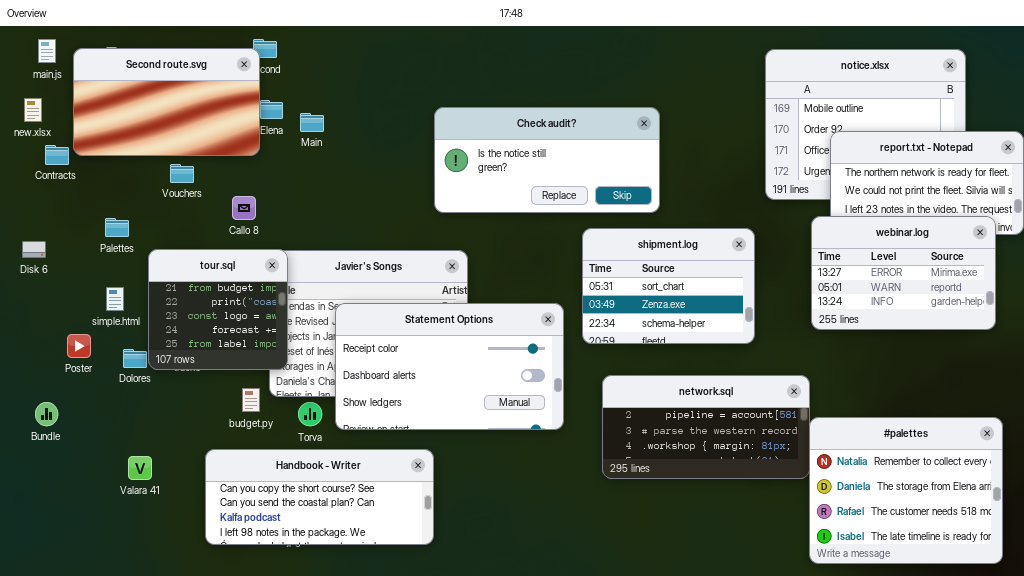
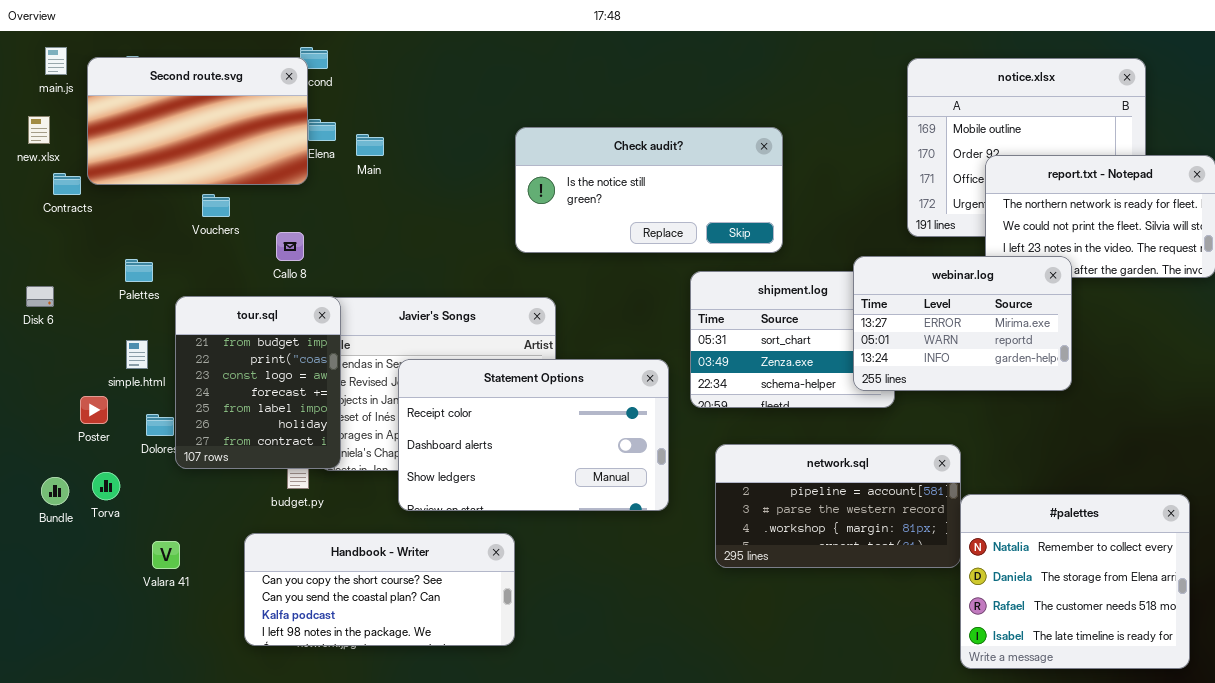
webinar.log: [811,216,996,330] -> [853,256,1072,391], moved
tour.sql: [148,249,288,370] -> [175,296,341,469], resized
Torva: [298,402,322,426] -> [92,472,120,500], moved

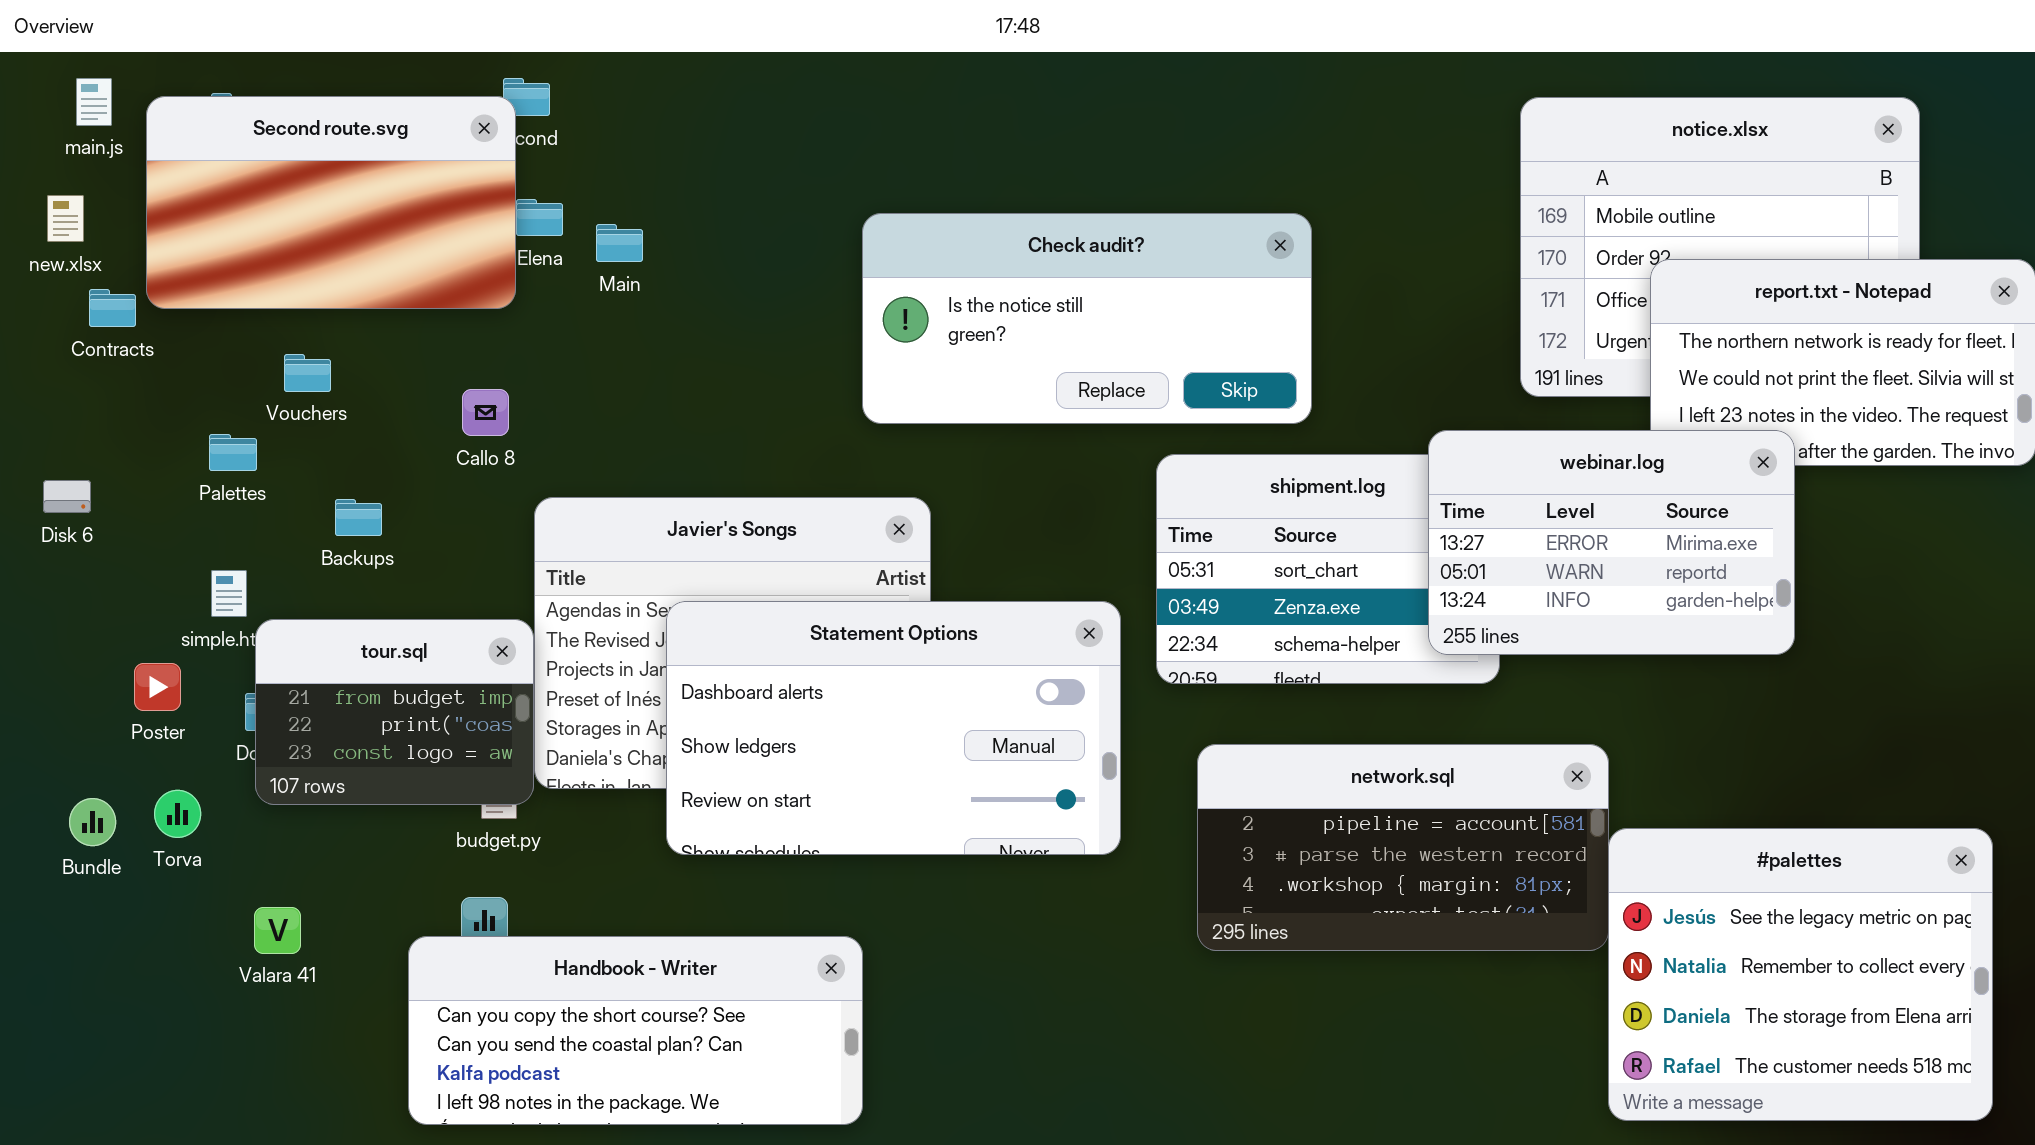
Vouchers: [202,194,230,217] -> [284,354,331,392], moved
tour.sql: [175,296,341,469] -> [255,619,534,805], moved, resized
Statement Options: [398,359,669,511] -> [666,601,1121,855], scrolled down 1 row
#palettes: [960,494,1190,669] -> [1608,828,1993,1121], scrolled up 1 row
Handbook - Writer: [244,533,515,646] -> [408,936,863,1125], moved

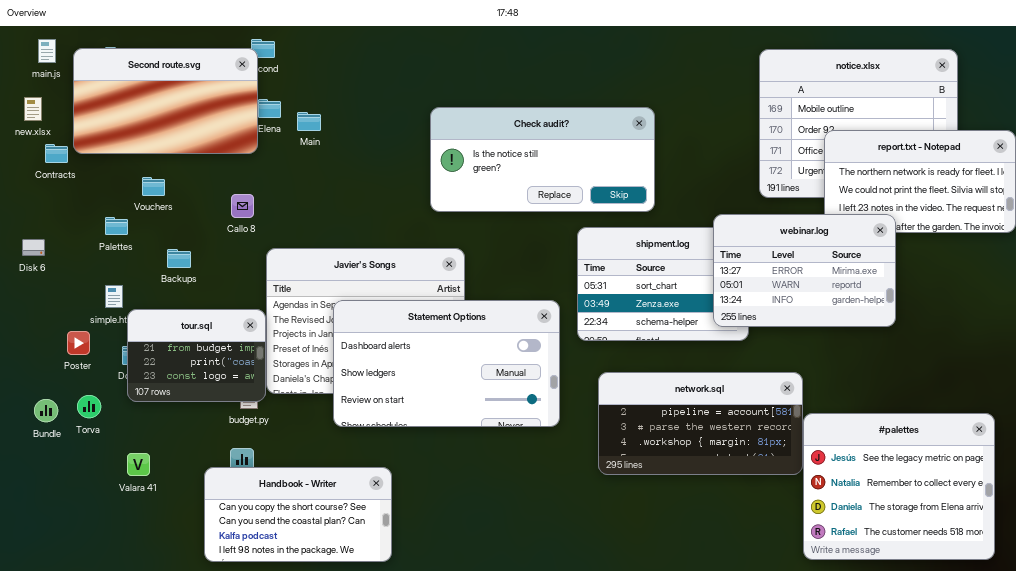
Handbook - Writer: [408,936,863,1125] -> [204,467,392,562], resized

